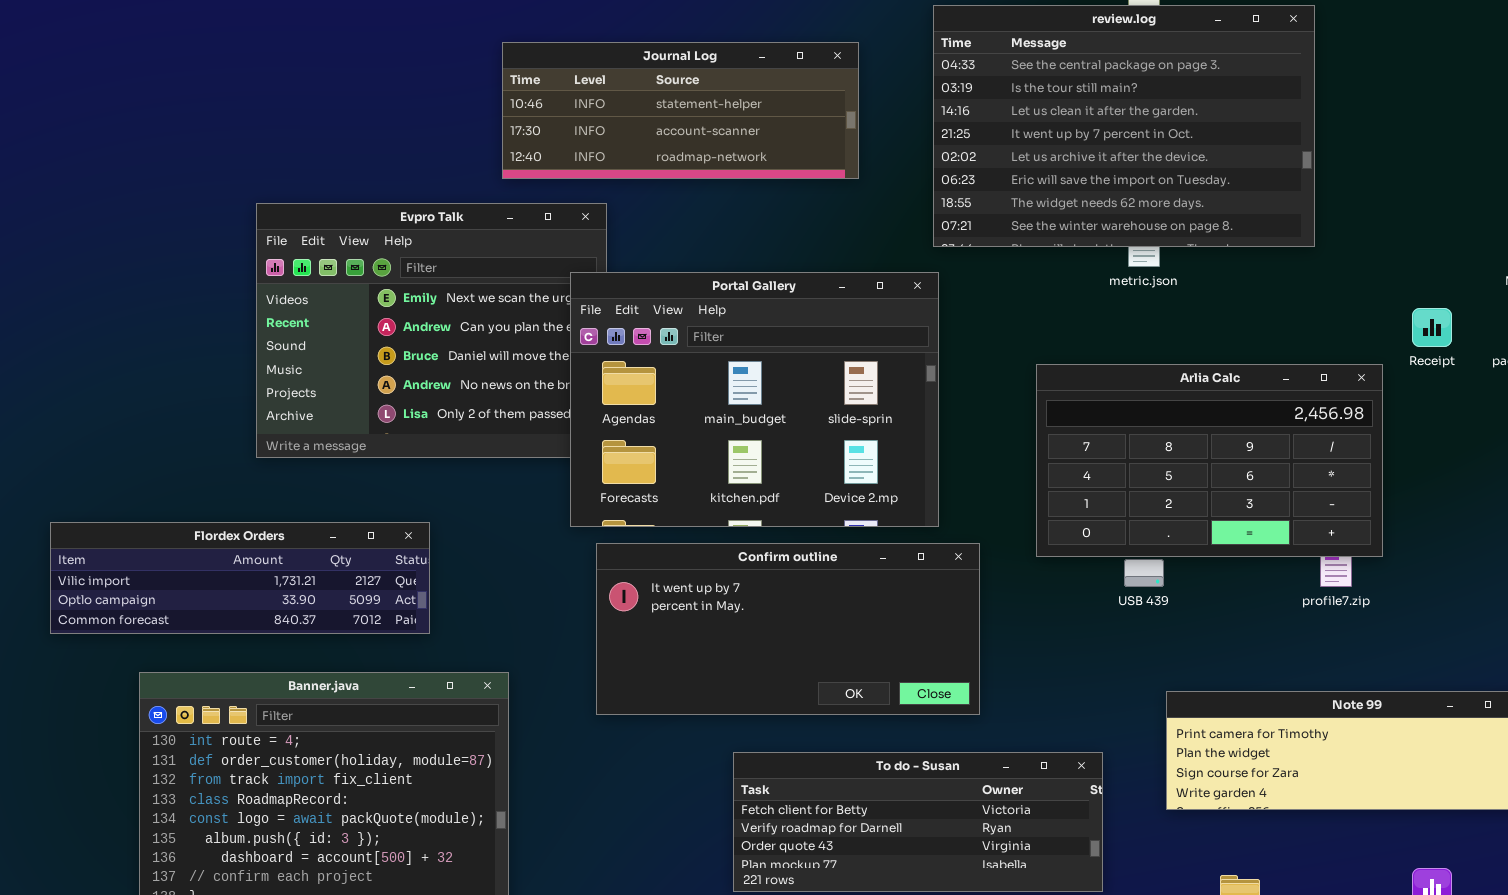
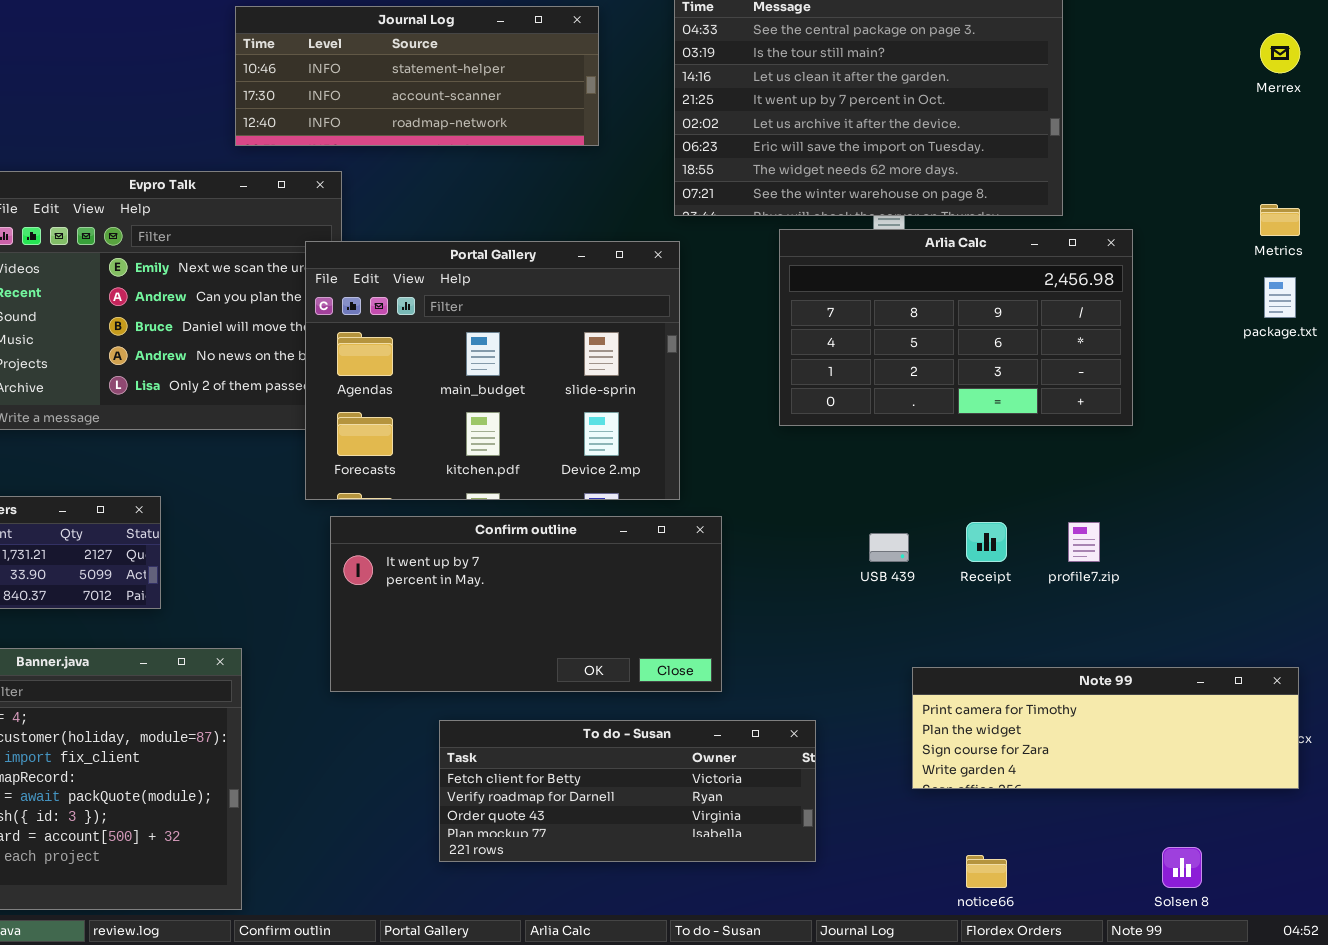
Receipt: [1412,308,1452,347] -> [966,522,1007,562], moved
Arlia Calc: [1036,364,1383,557] -> [779,229,1133,426], moved
To do - Susan: [733,752,1103,892] -> [439,720,816,862], moved

